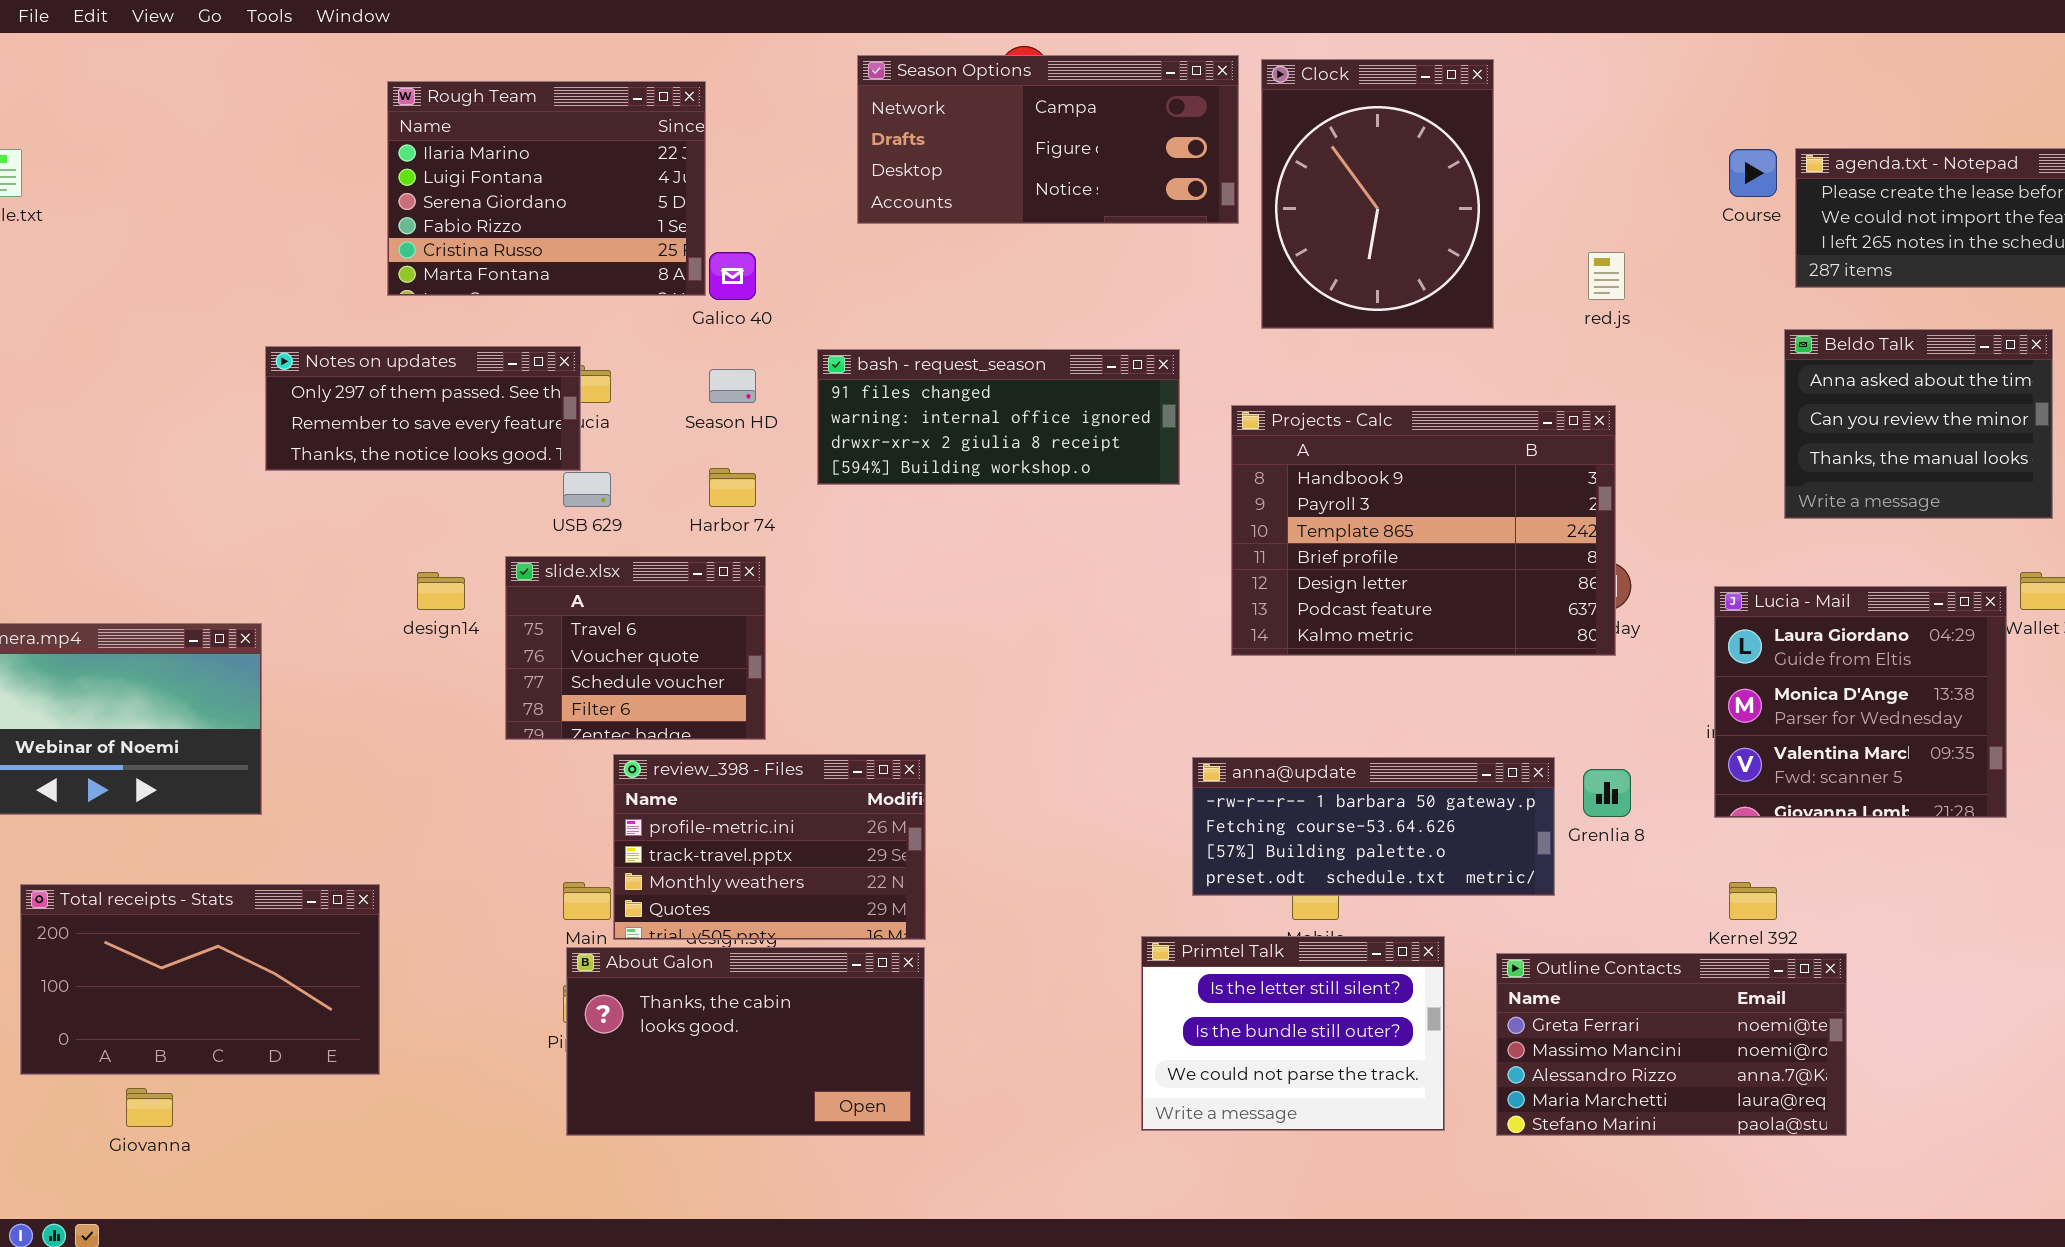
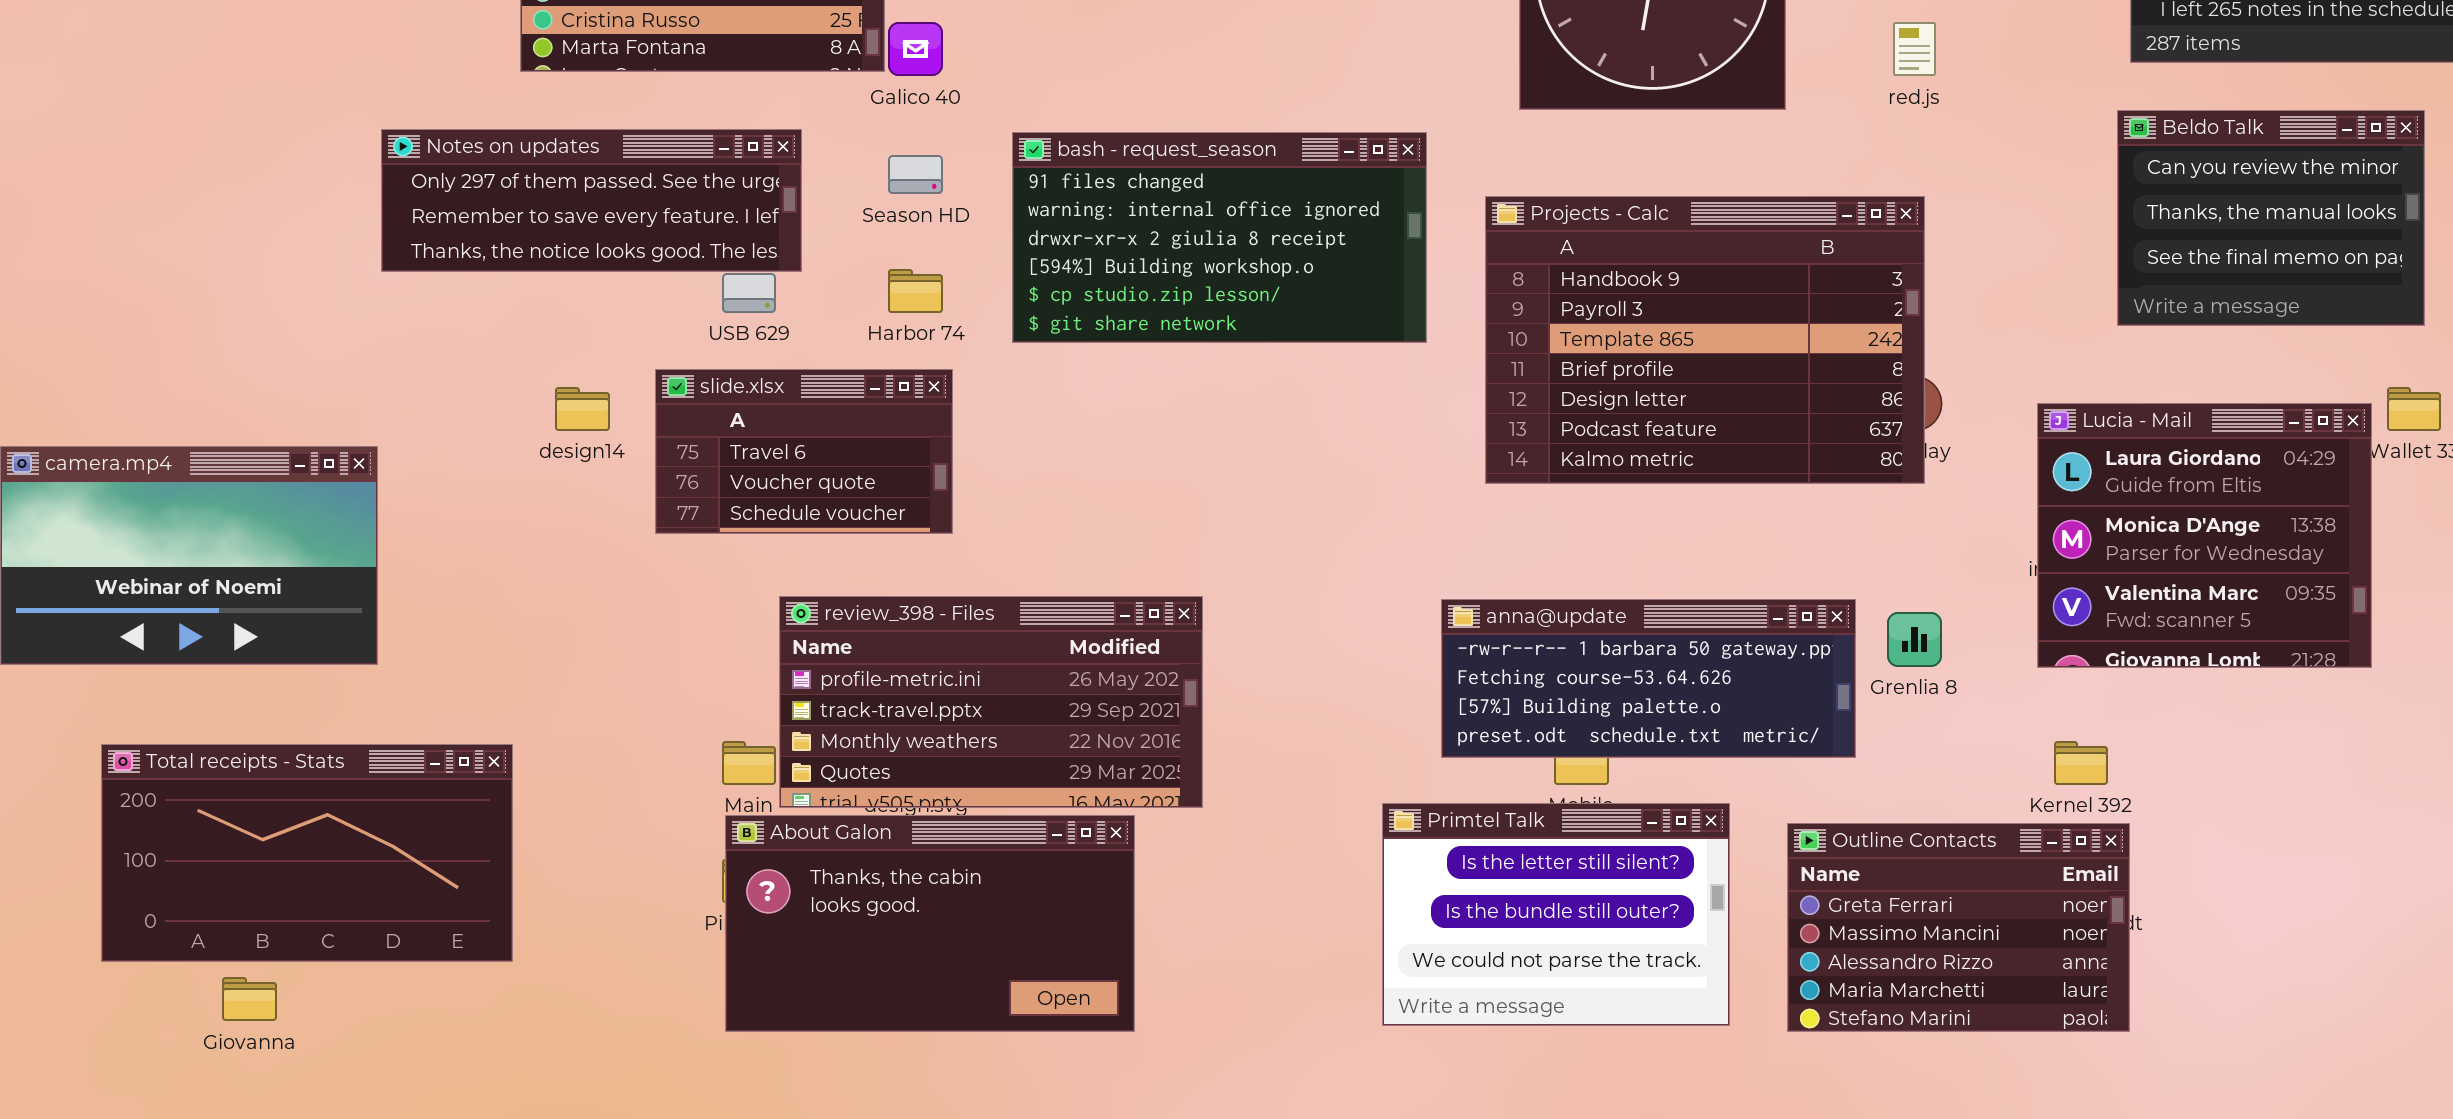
Beldo Talk: [1784,329,2053,519] -> [2117,110,2425,326], scrolled down 1 row
Notes on updates: [265,346,581,471] -> [381,129,802,272], resized
bash - request_season: [817,349,1180,485] -> [1012,132,1427,343], resized
slide.xlsx: [505,556,766,740] -> [655,369,953,534], resized
review_398 - Files: [613,754,926,940] -> [779,596,1203,808], resized
Outline Contacts: [1496,953,1847,1136] -> [1787,823,2130,1032], resized

